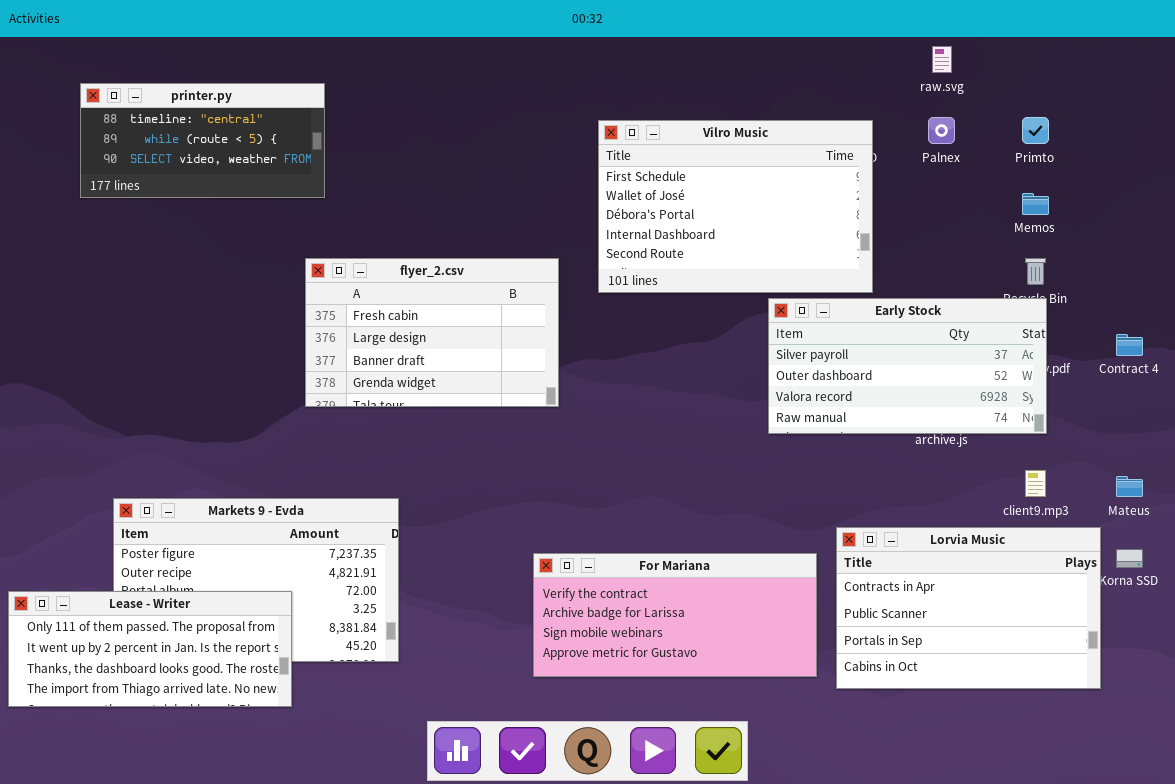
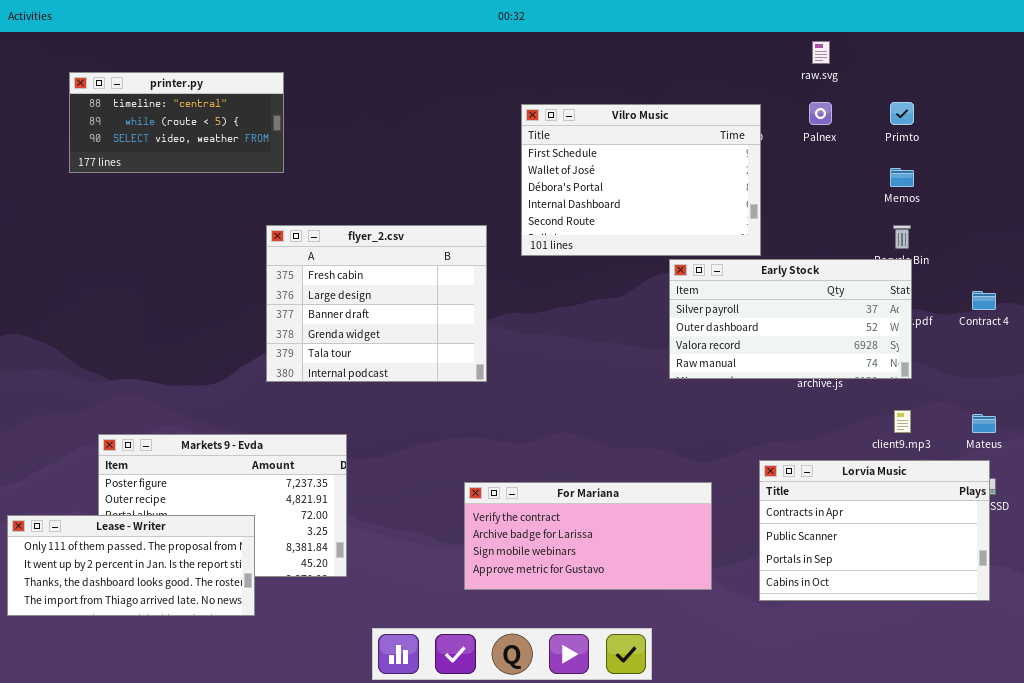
flyer_2.csv: [305,258,559,407] -> [266,225,487,382], resized
Lorvia Music: [836,527,1101,689] -> [759,460,990,601], moved

